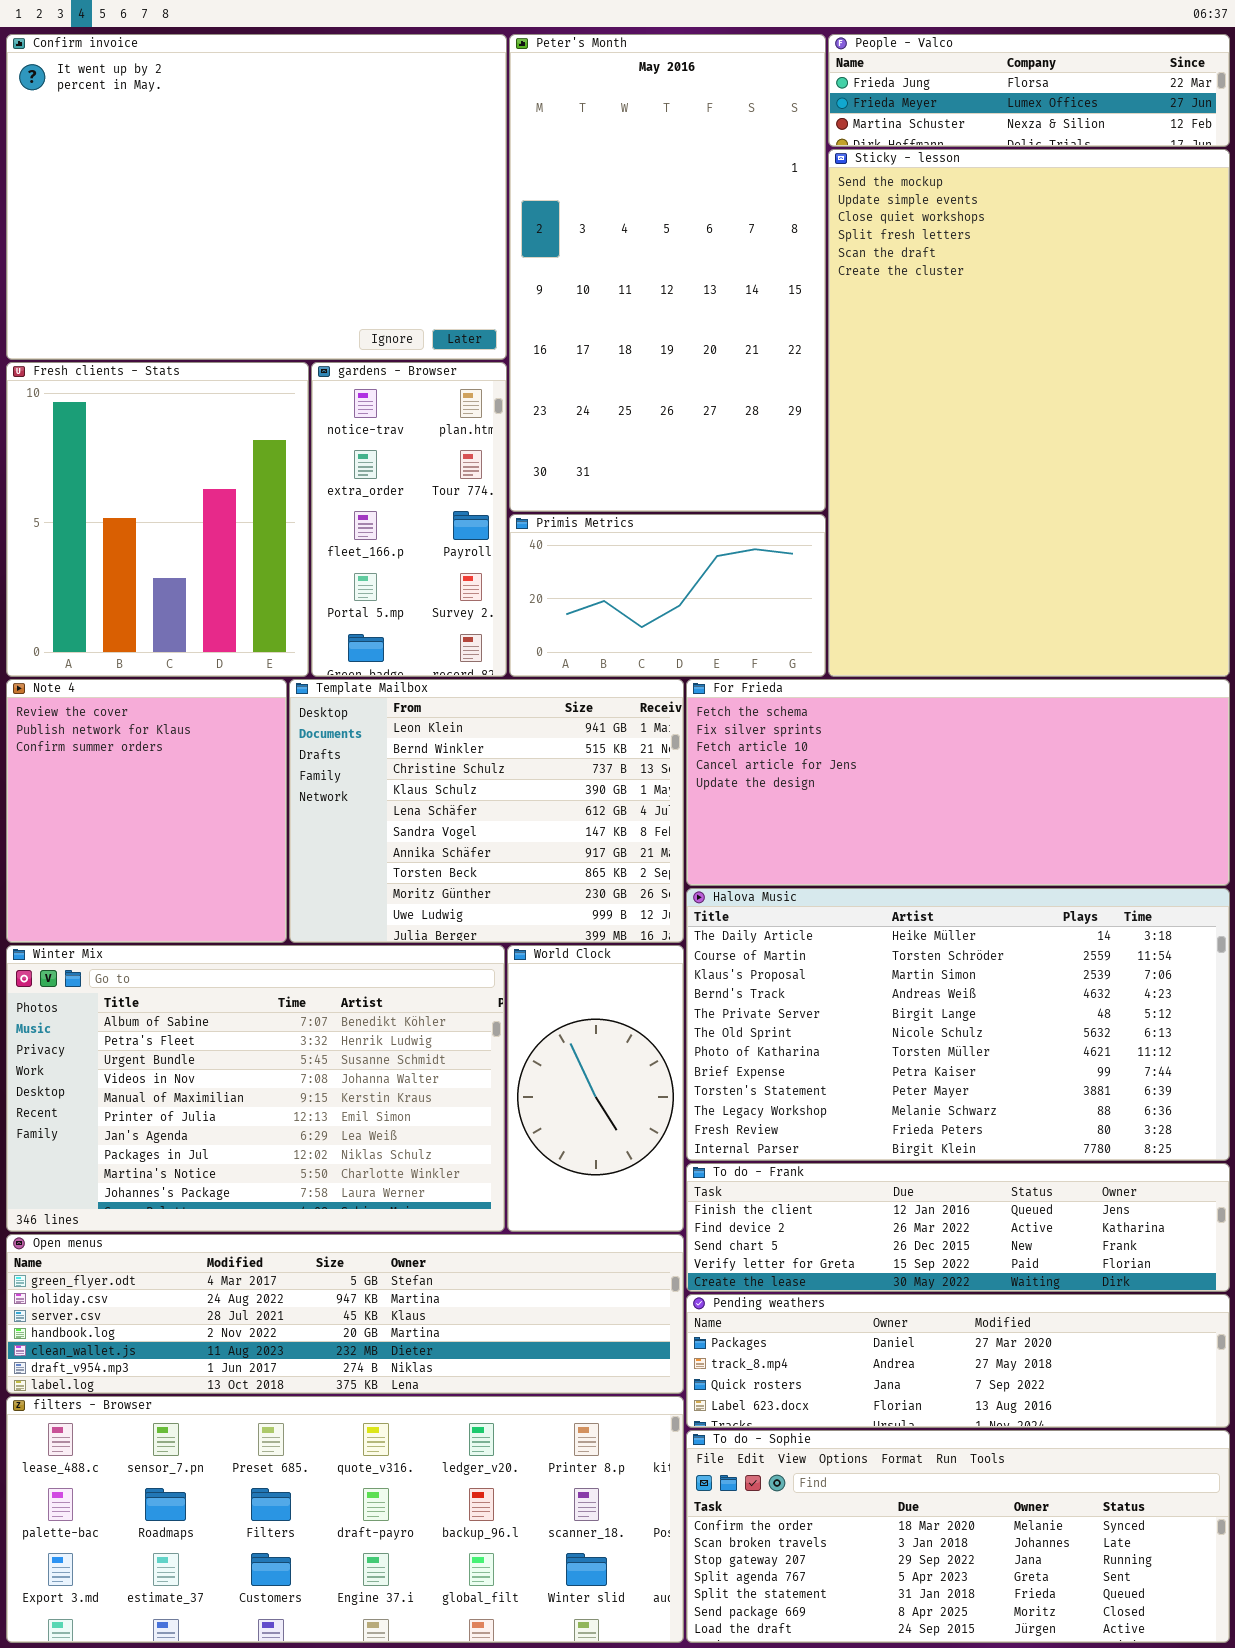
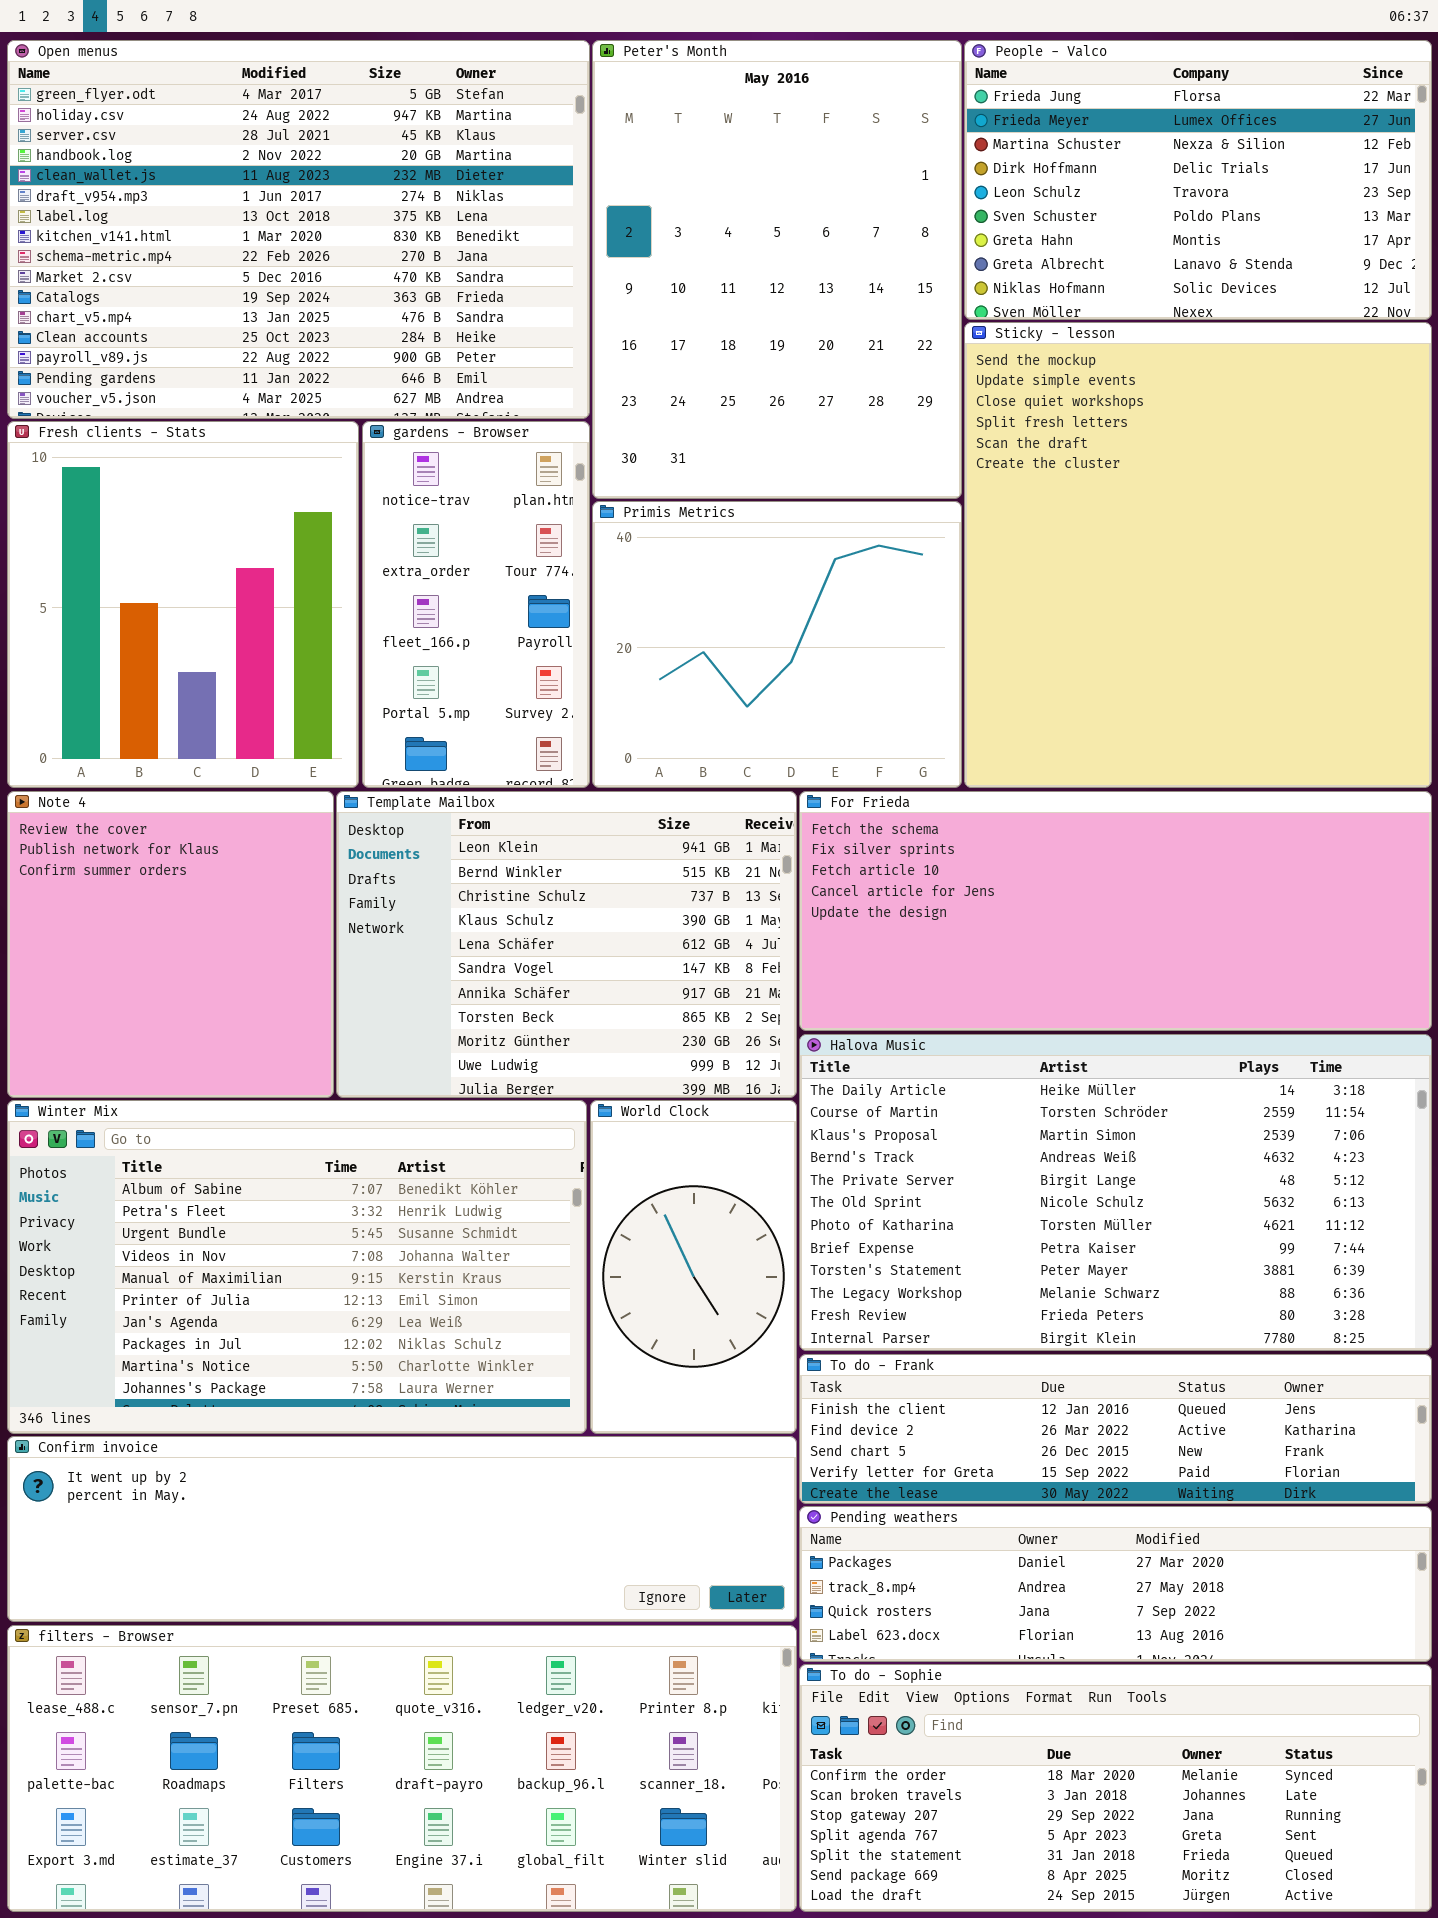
Confirm invoice: [6,34,507,360] -> [7,1436,797,1622], moved, resized
Peter's Month: [509,34,826,512] -> [592,40,962,499], resized
People - Valco: [828,34,1230,147] -> [964,40,1432,320], resized
Sticky - lesson: [828,149,1230,677] -> [964,322,1432,788], resized
Primis Metrics: [509,514,826,677] -> [592,501,962,788], resized
Open menus: [6,1234,684,1394] -> [7,40,590,419], moved, resized

